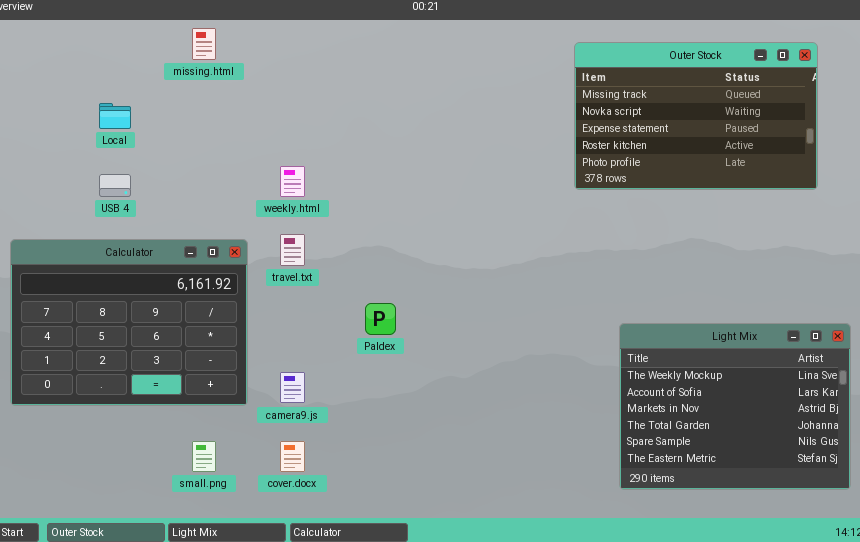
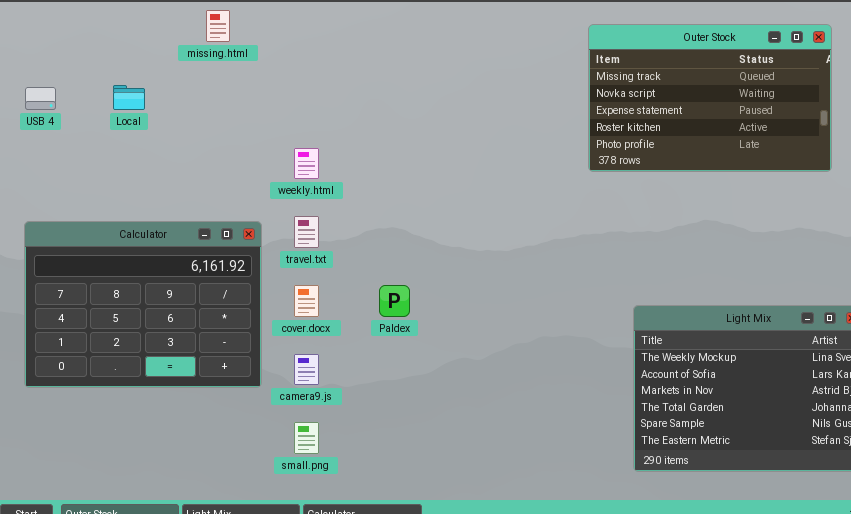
USB 4: [99,174,131,197] -> [25,87,56,110], moved
small.png: [192,441,216,472] -> [294,422,319,454], moved
cover.docx: [280,441,305,472] -> [294,285,319,317], moved

